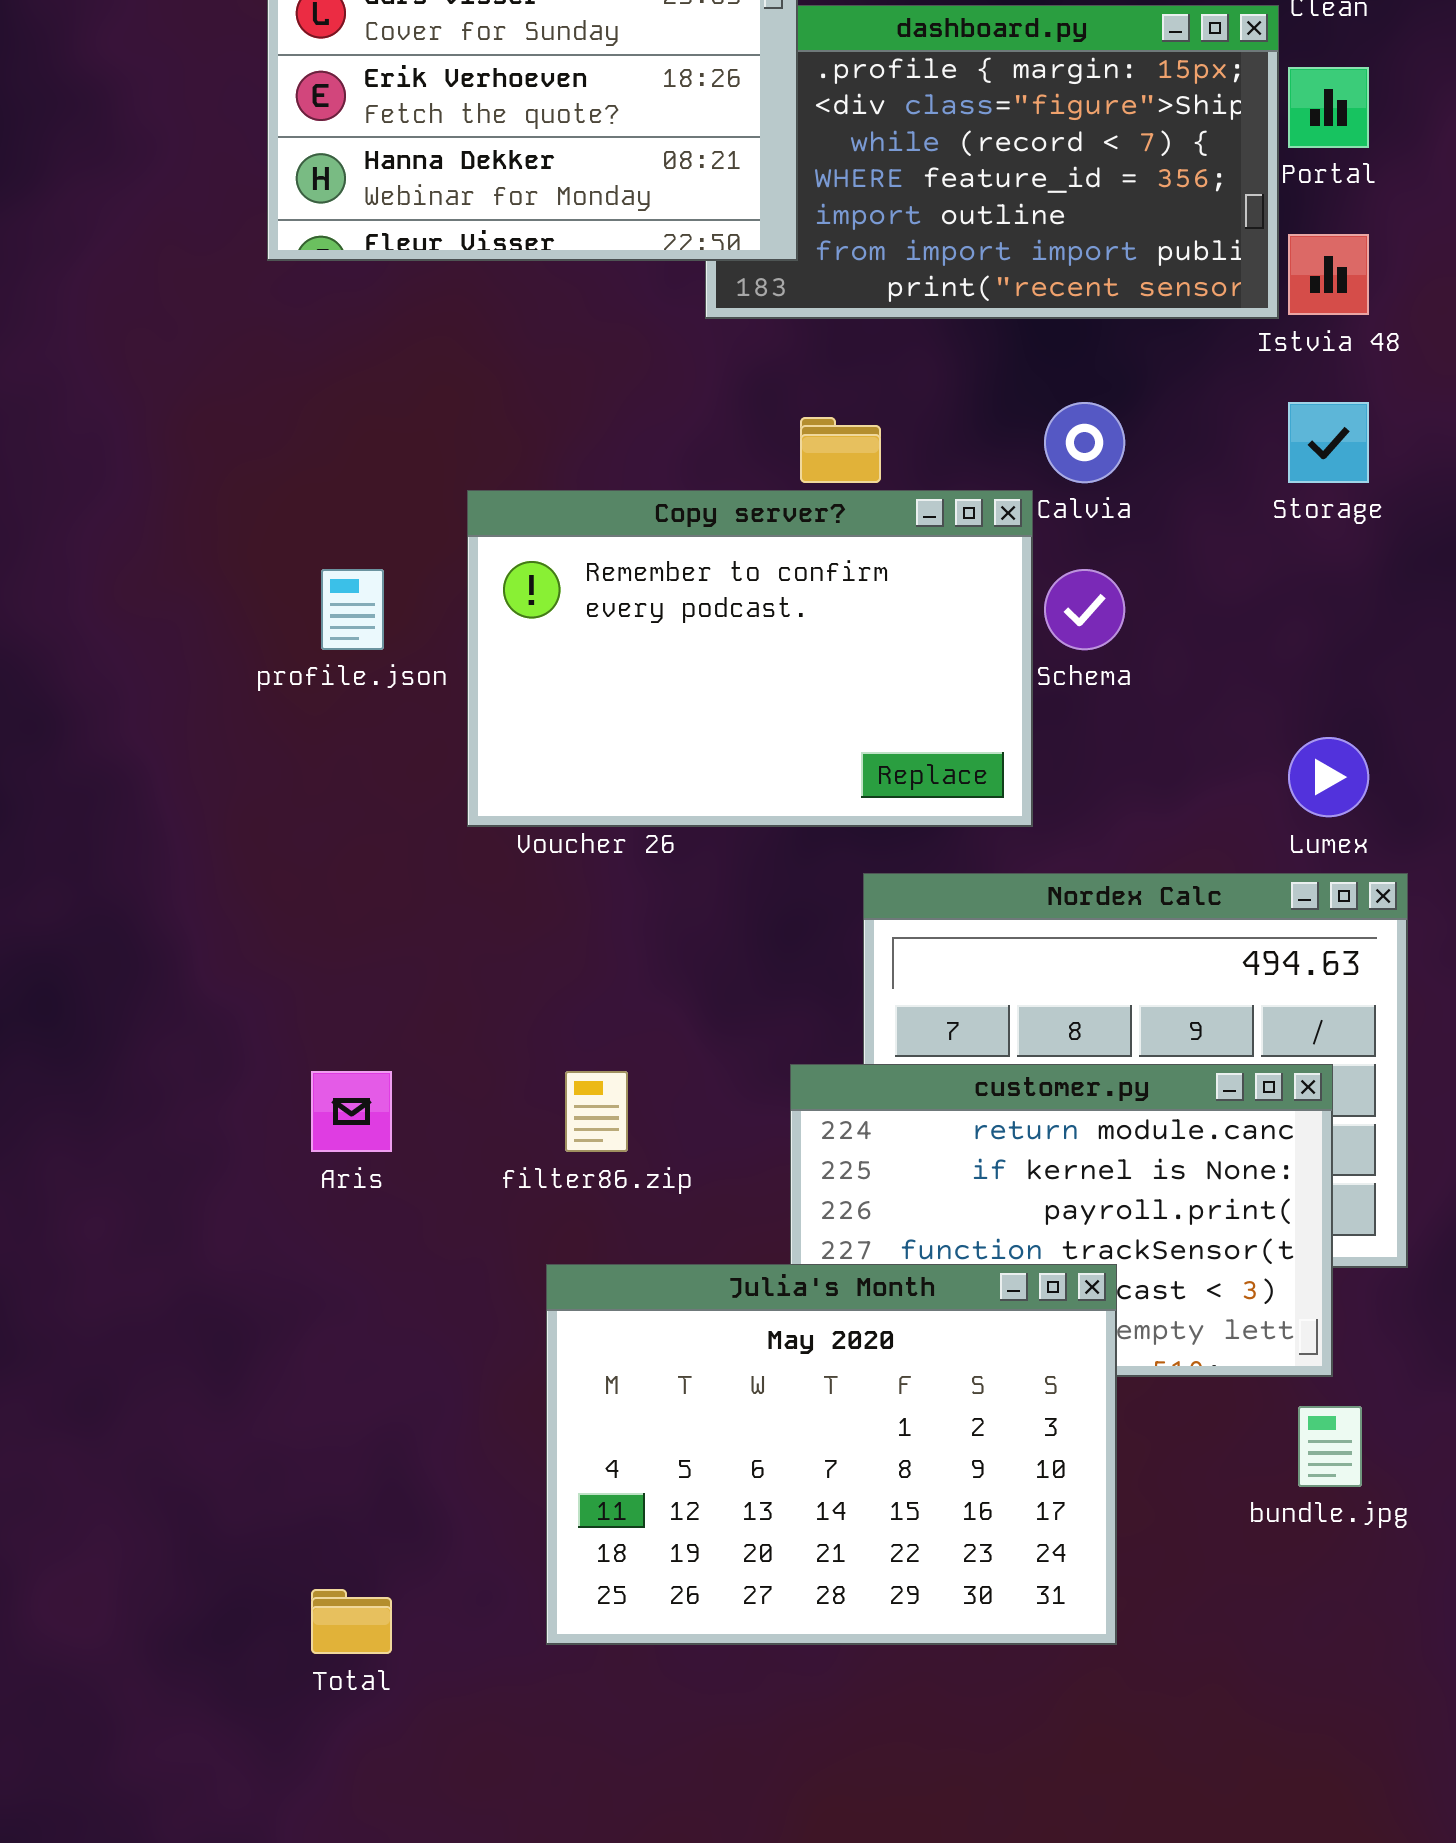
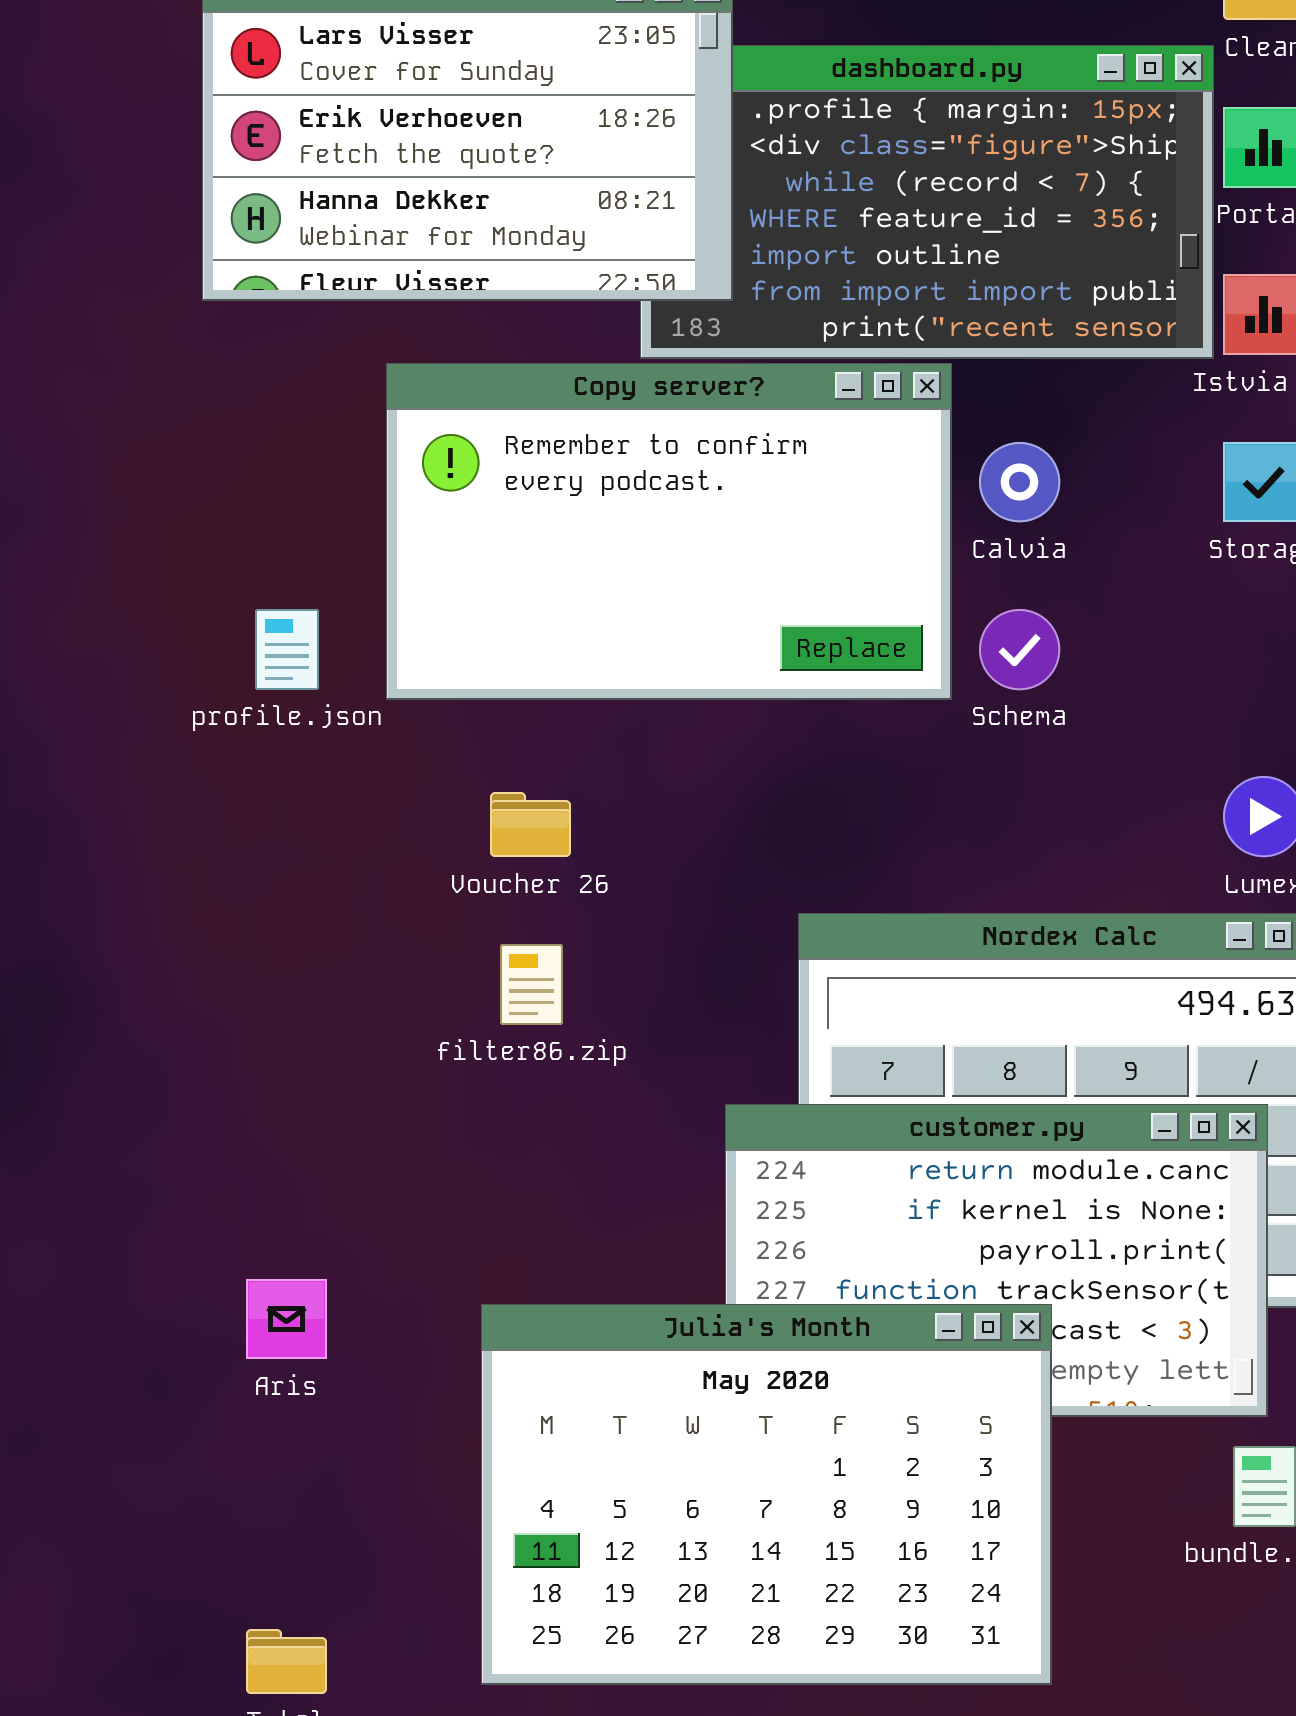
Copy server?: [467,490,1033,827] -> [386,363,952,700], moved
Aris: [311,1071,392,1152] -> [246,1279,327,1359], moved
filter86.zip: [565,1071,628,1152] -> [500,944,563,1025], moved

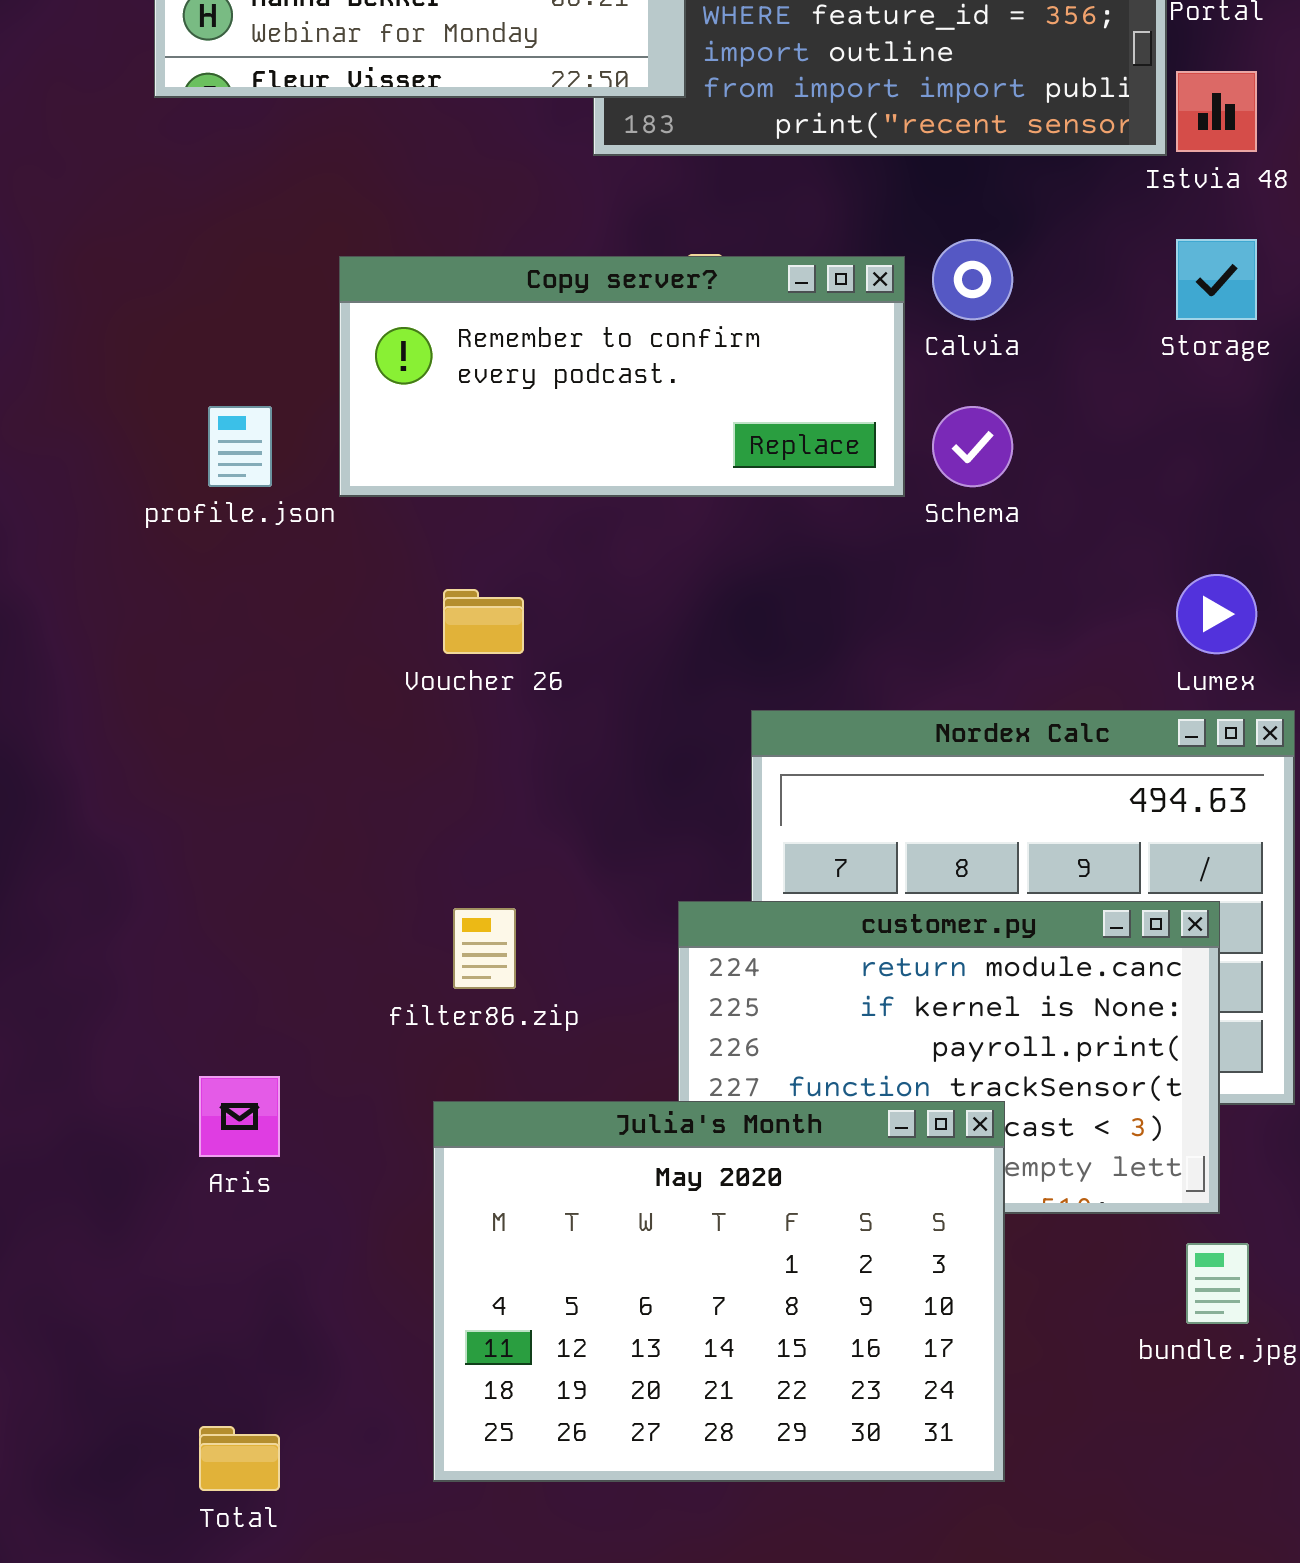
Copy server?: [386,363,952,700] -> [339,256,905,497], resized
filter86.zip: [500,944,563,1025] -> [453,908,516,989], moved

